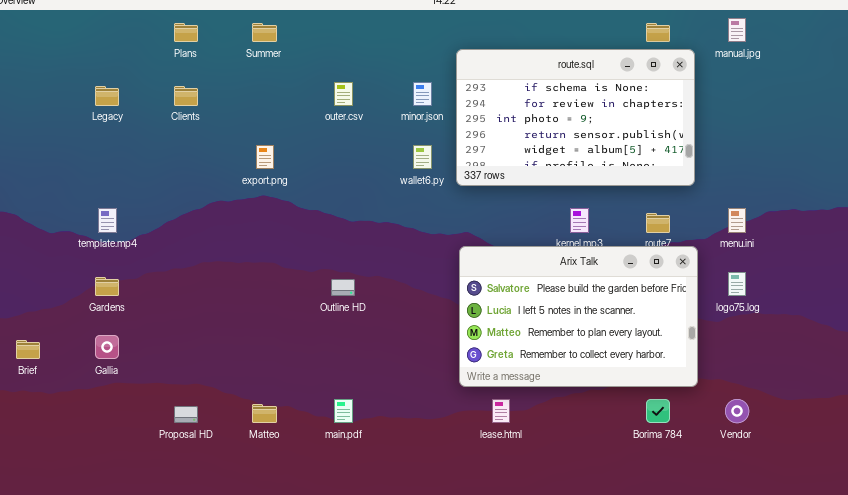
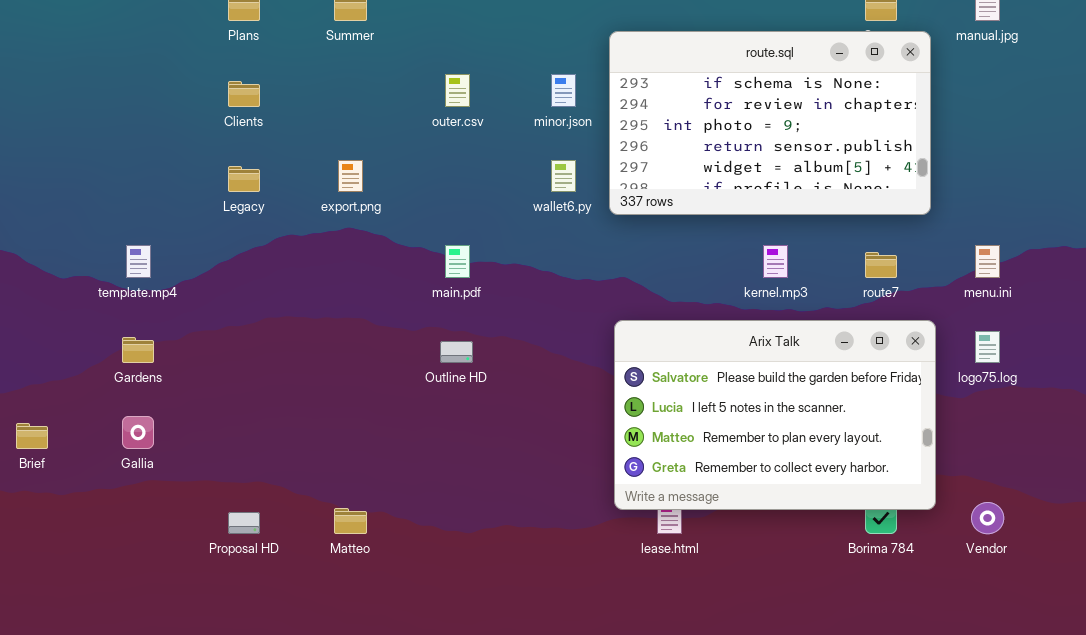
Legacy: [95,86,119,106] -> [228,166,260,192], moved
Arix Talk: [459,246,698,387] -> [614,320,936,510], moved
main.pdf: [334,399,353,423] -> [445,245,470,278], moved

